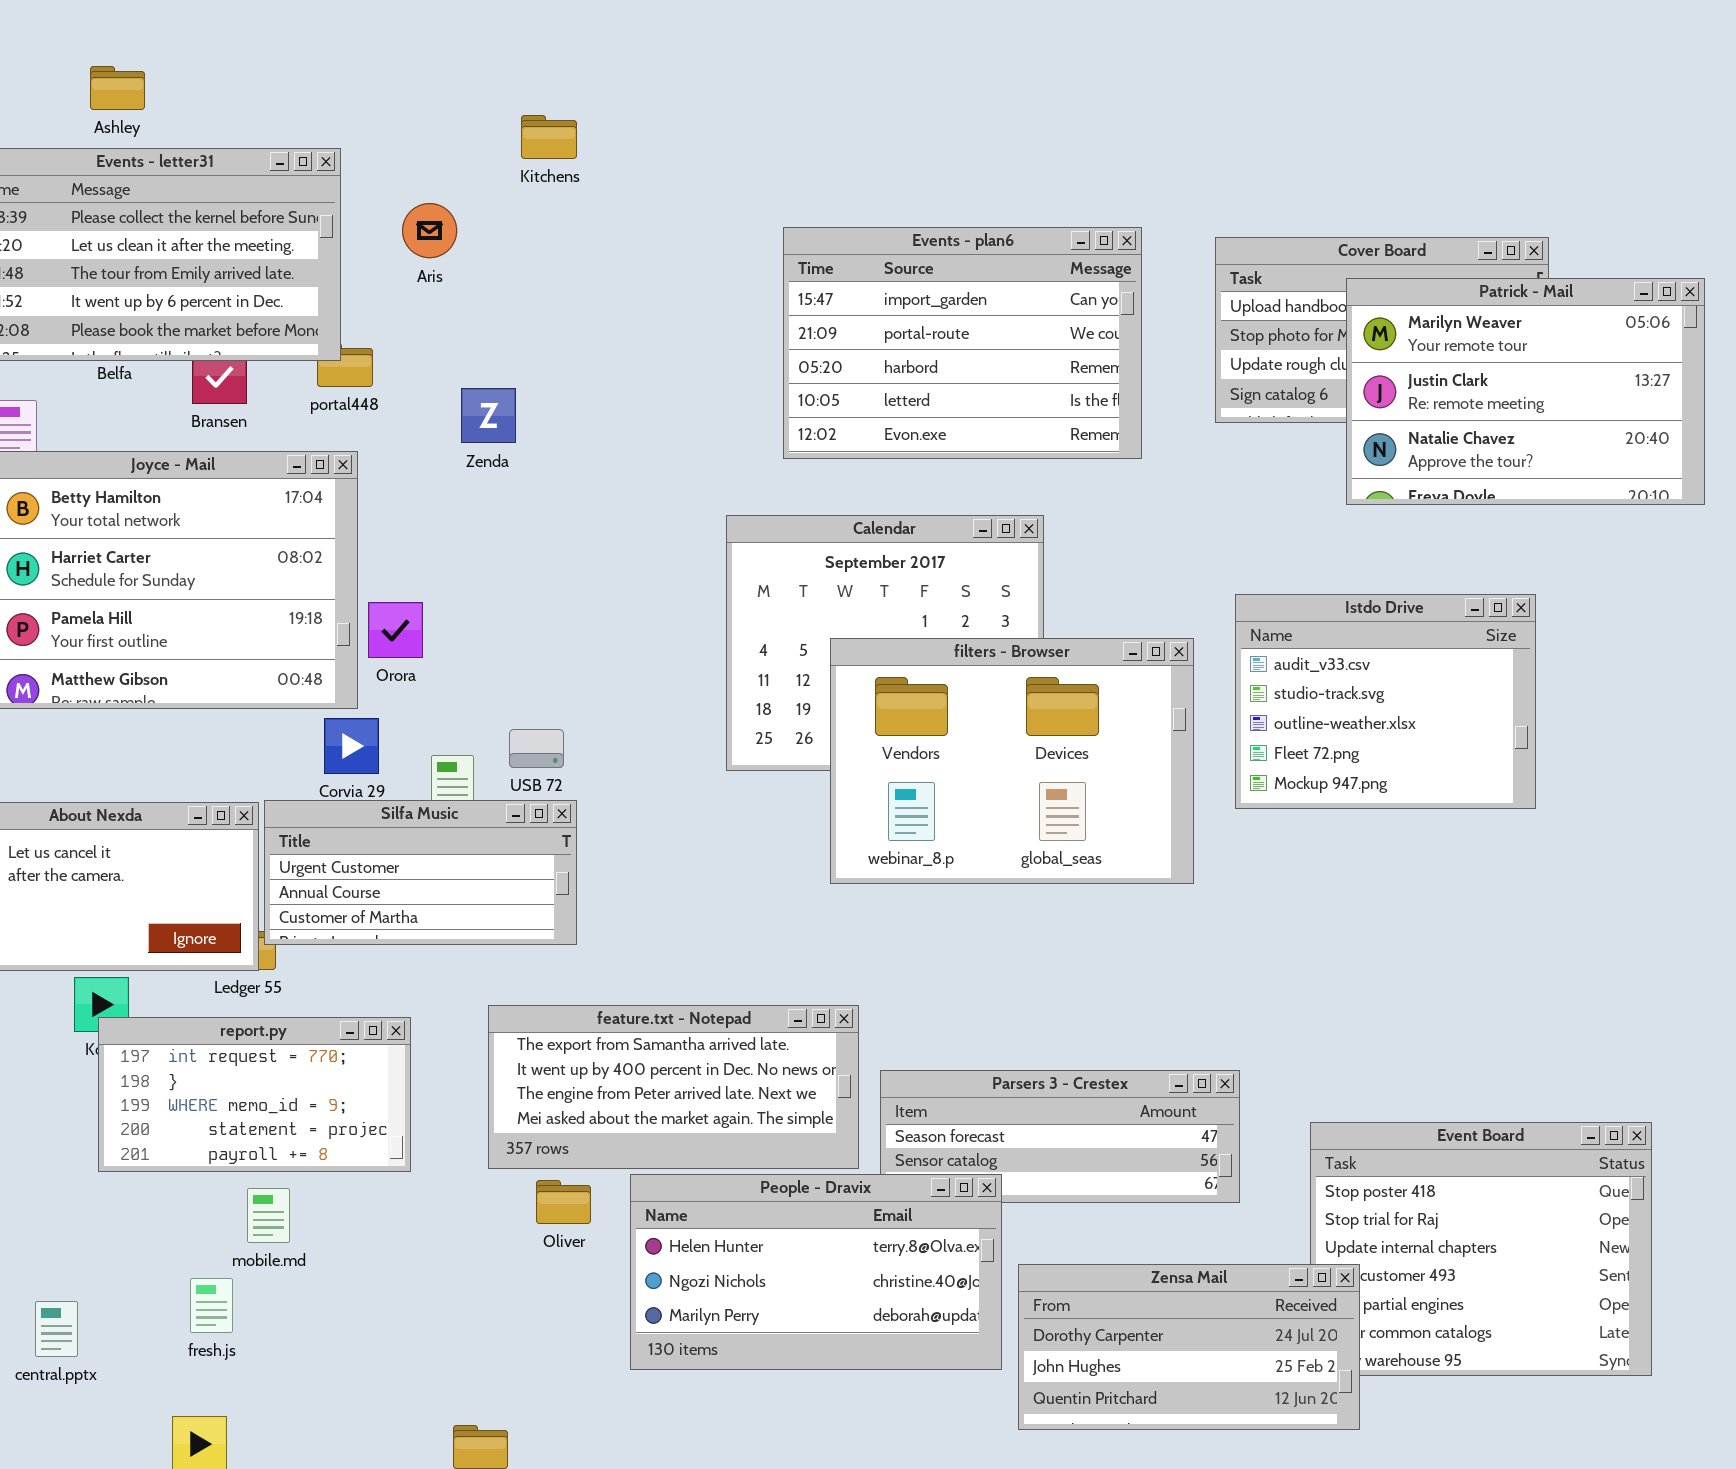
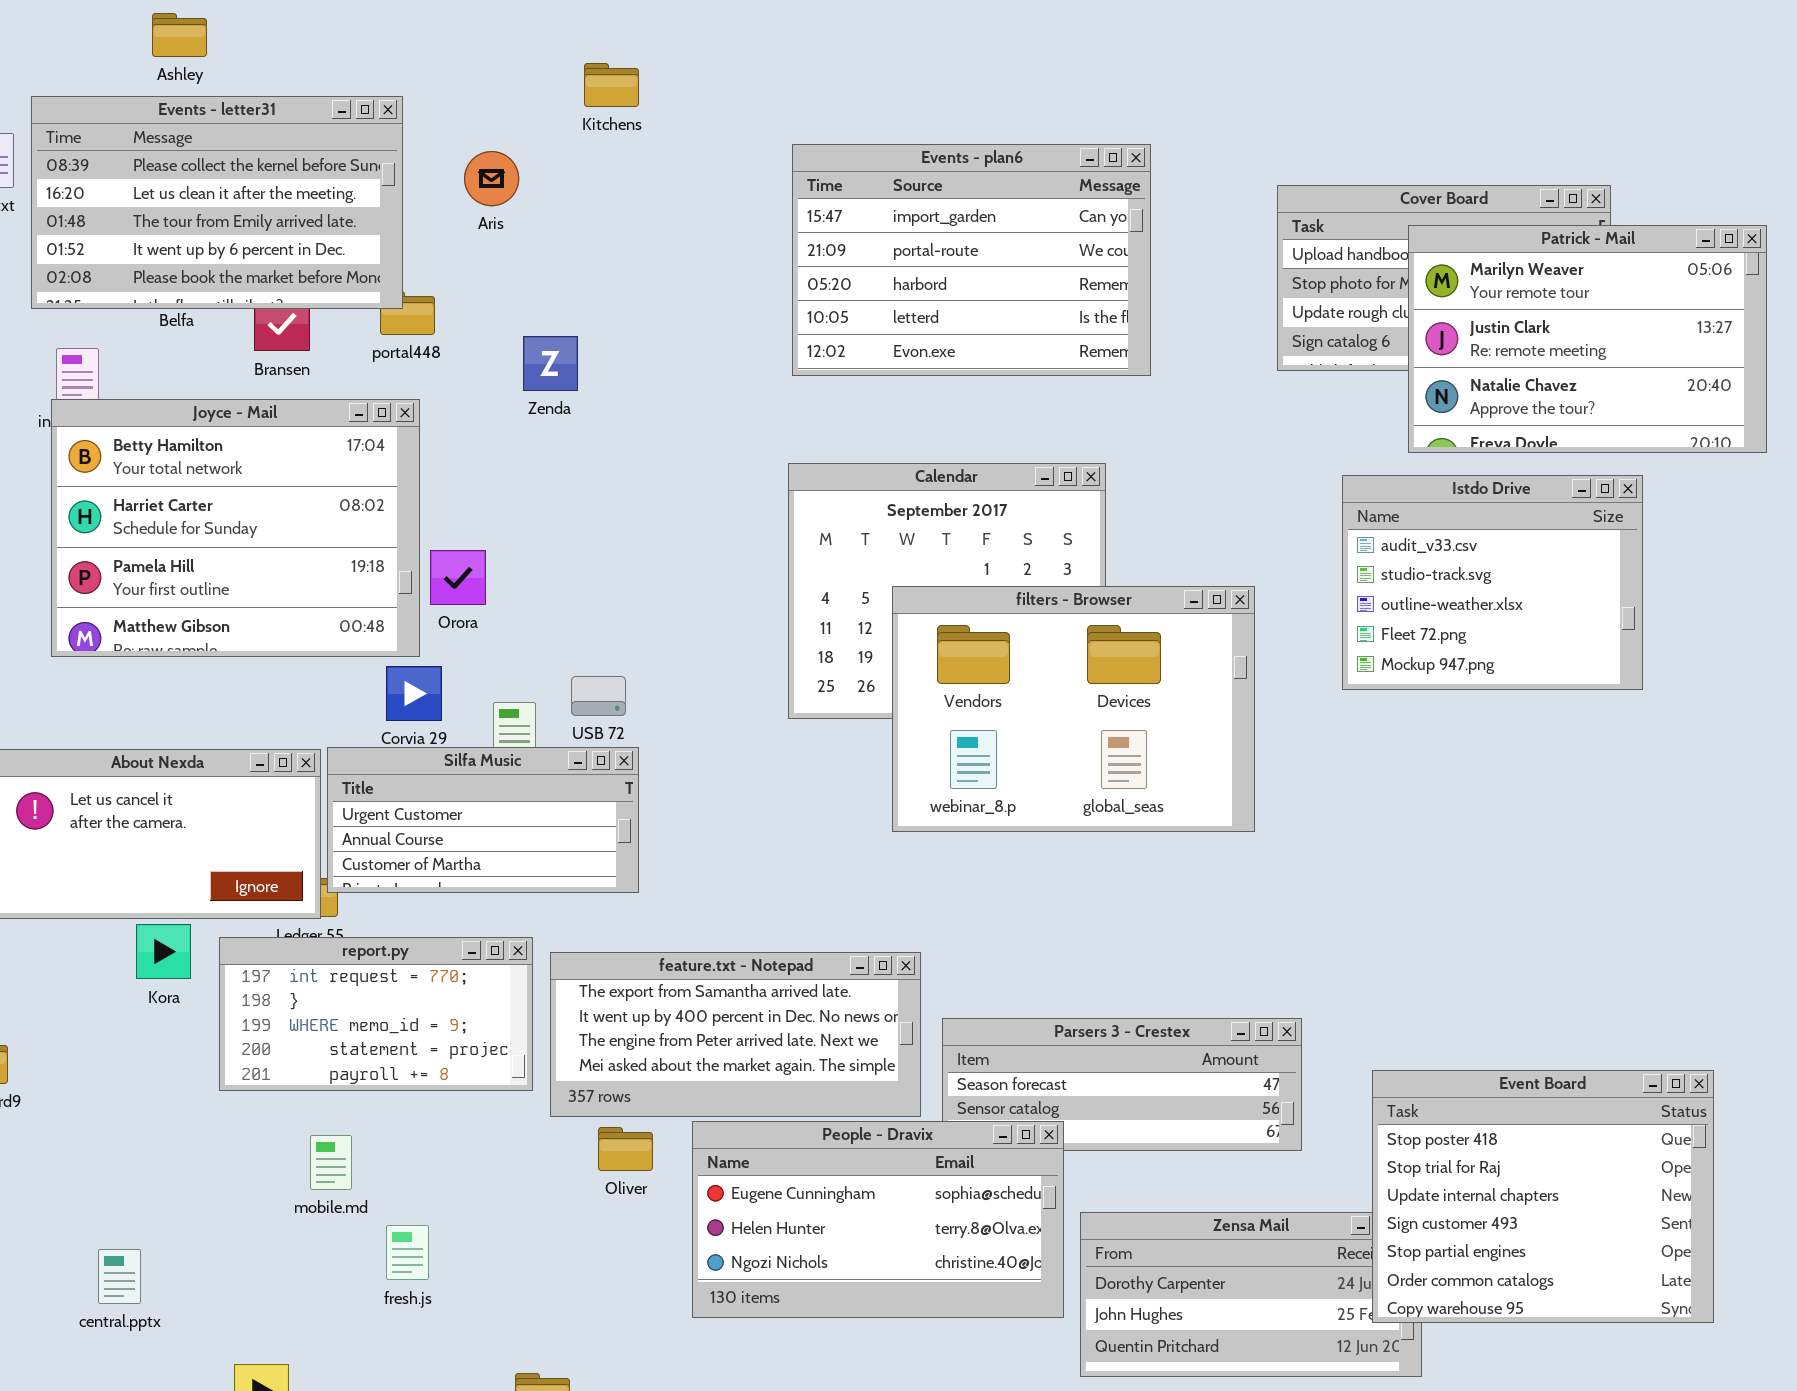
Events - plan6: [783,227,1142,459] -> [792,144,1151,376], moved
Istdo Drive: [1235,594,1536,809] -> [1342,475,1643,690], moved
report.py: [98,1017,411,1172] -> [219,937,533,1091], moved
Event Board: [1310,1122,1652,1376] -> [1372,1070,1714,1323], raised
People - Dravix: [630,1174,1002,1370] -> [692,1121,1064,1318], scrolled up 1 row
fresh.js: [190,1278,233,1333] -> [386,1225,429,1280], moved

